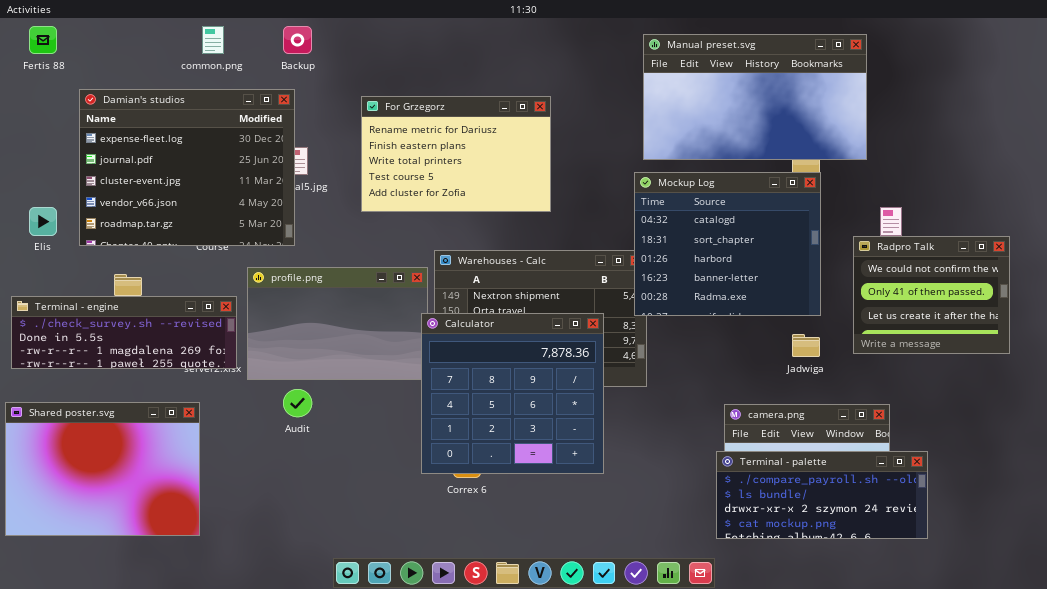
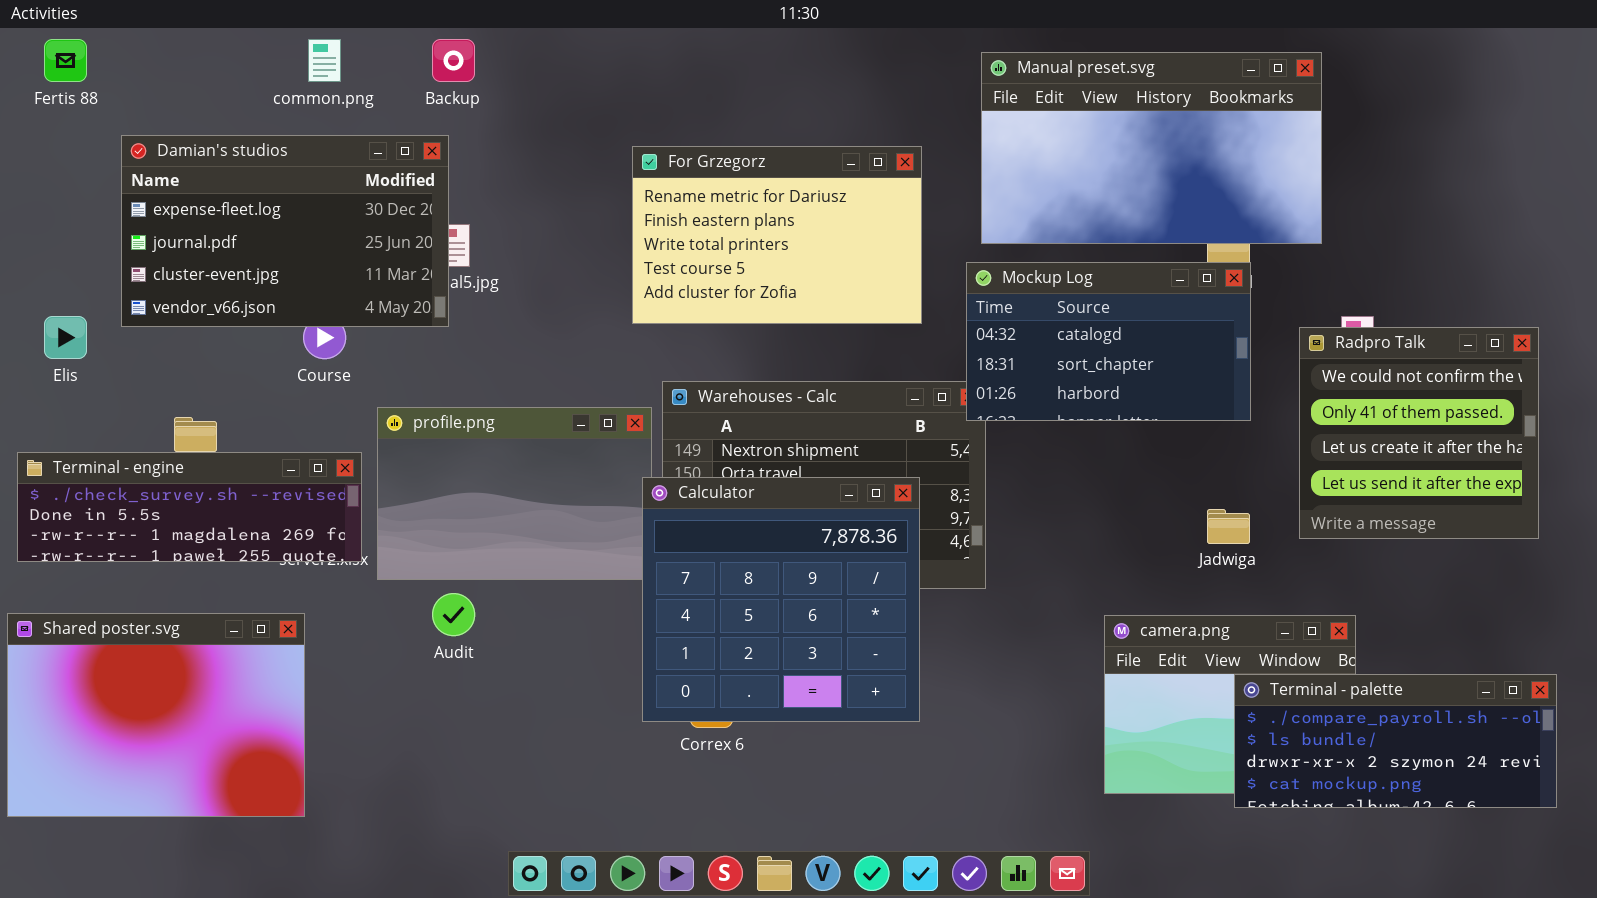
Damian's studios: [79,89,295,246] -> [121,135,449,327], resized
For Grzegorz: [361,96,551,212] -> [632,146,922,324], moved
Mockup Log: [634,172,821,316] -> [966,262,1251,421], resized
Radpro Talk: [853,236,1010,354] -> [1299,327,1539,539], resized
Terminal - palette: [716,451,928,539] -> [1234,674,1557,808], moved

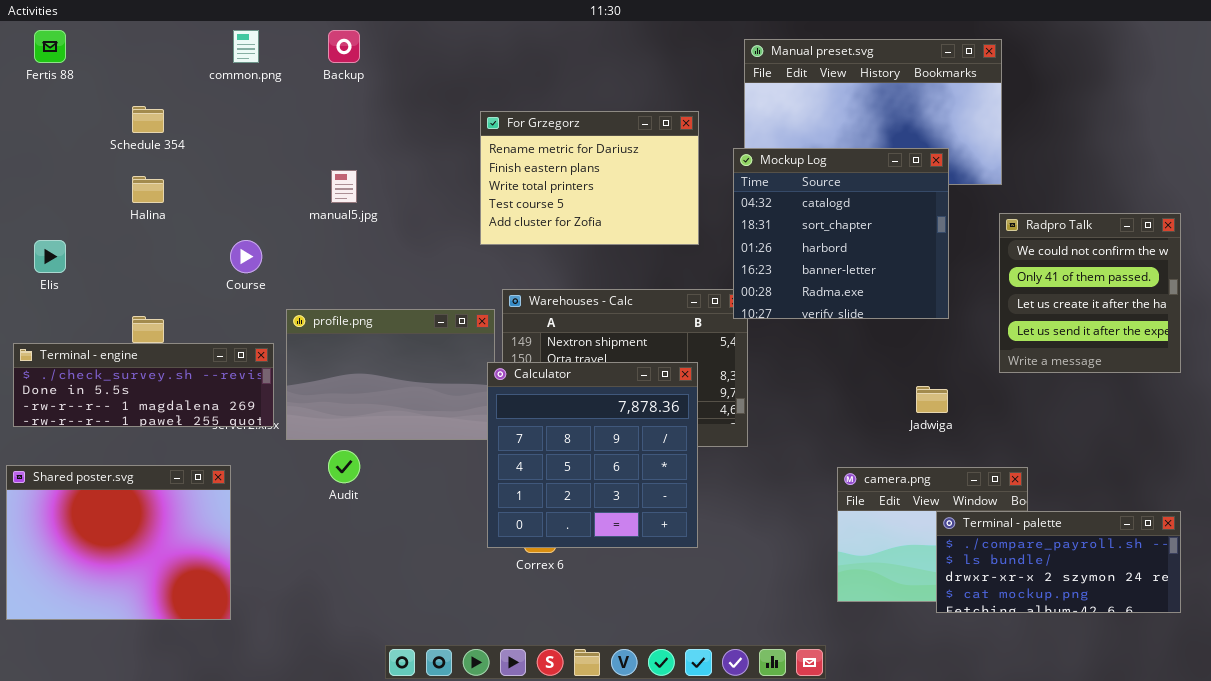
Damian's studios: [121,135,449,327] -> none, closed
Mockup Log: [966,262,1251,421] -> [733,148,949,319], resized
Radpro Talk: [1299,327,1539,539] -> [999,213,1181,373], moved

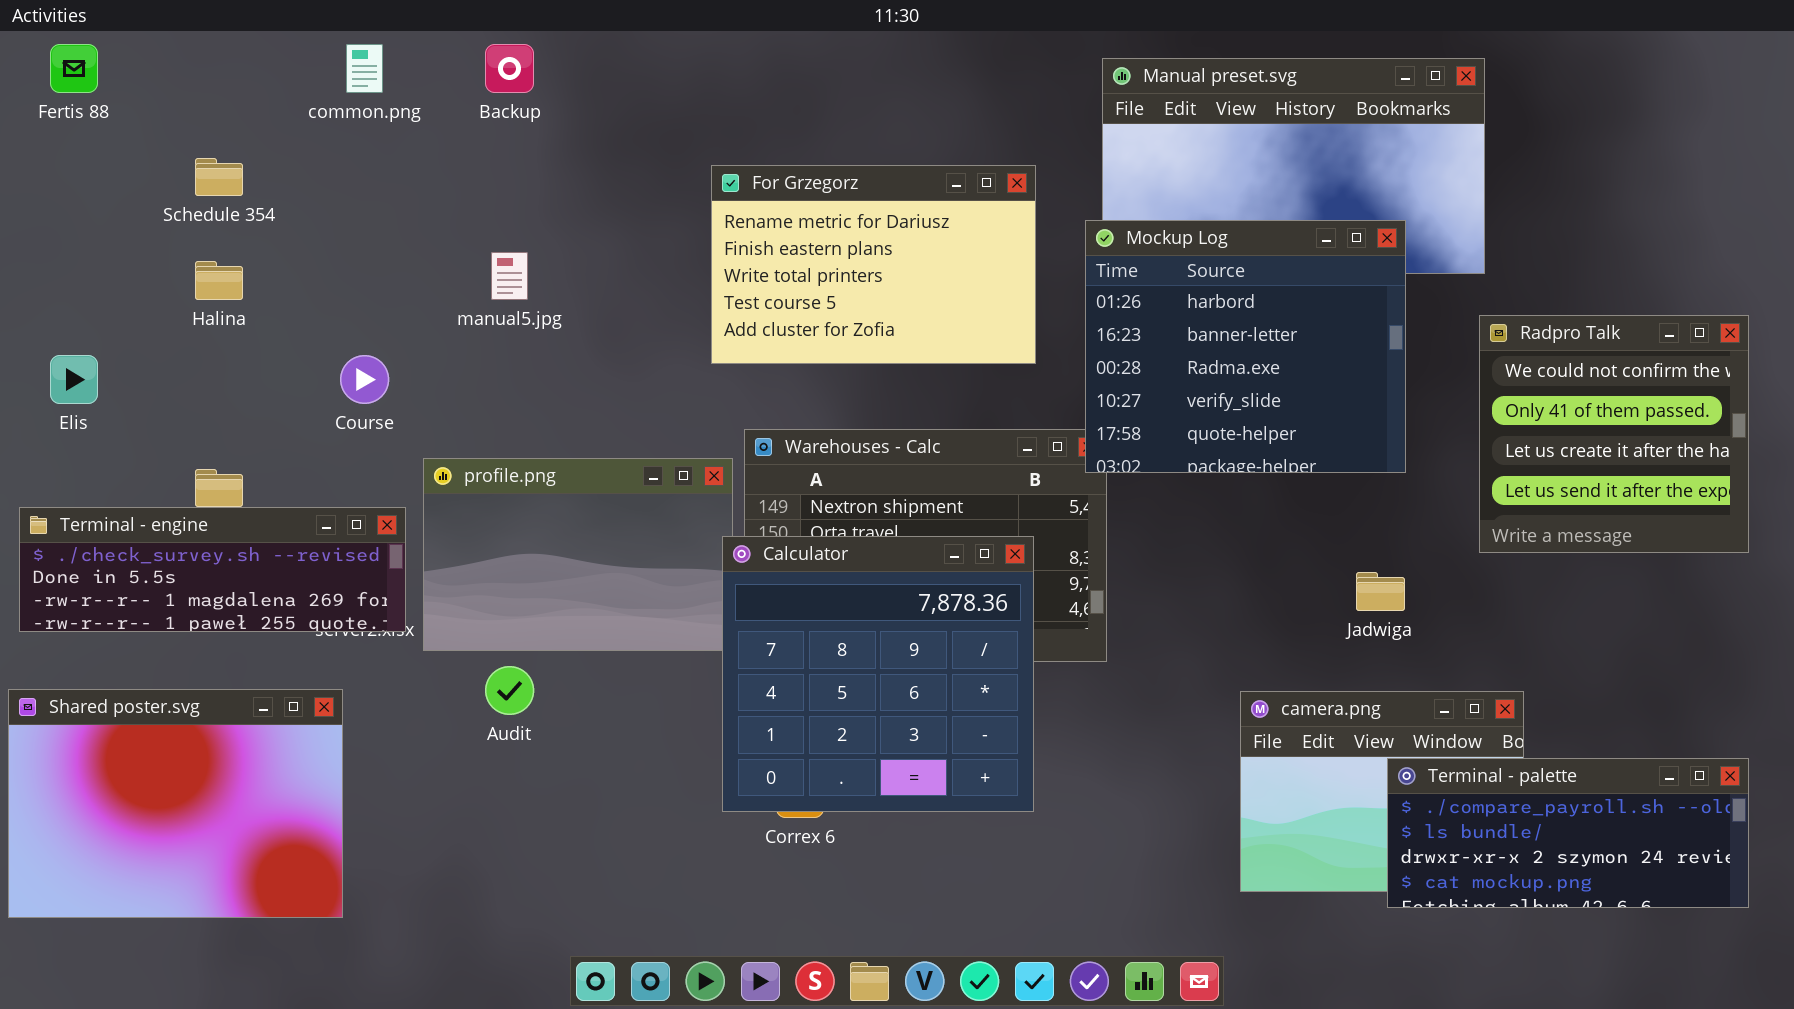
Mockup Log: [733,148,949,319] -> [1085,220,1406,473], scrolled down 2 rows

